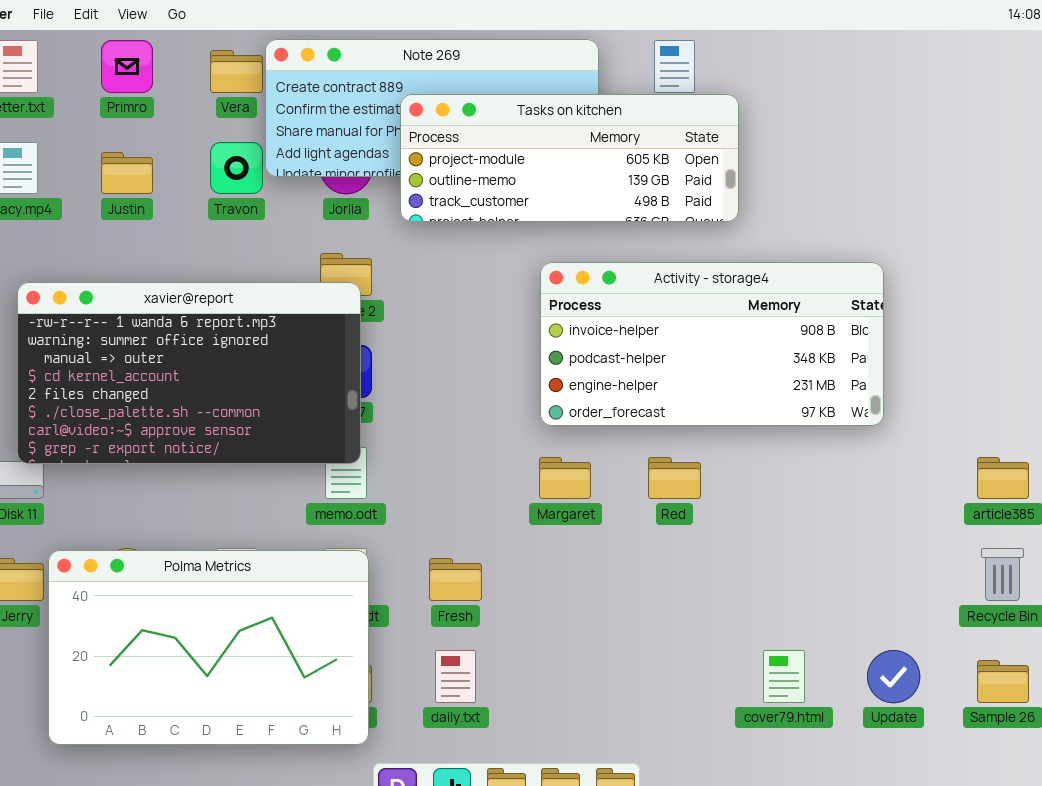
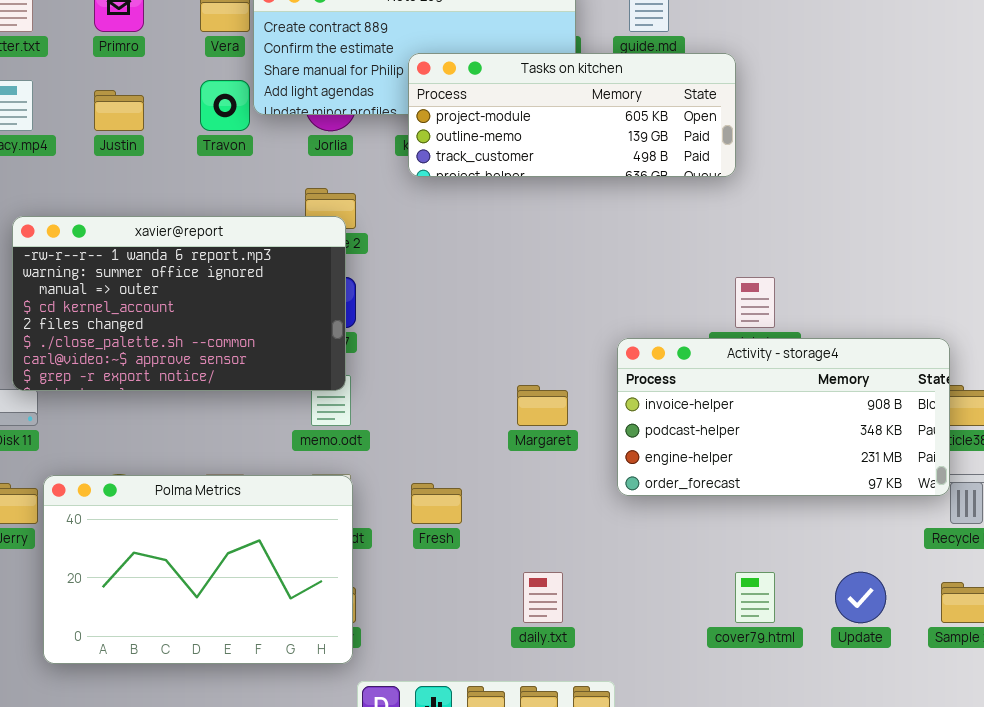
Tasks on kitchen: [400,94,739,222] -> [408,53,736,177], moved
Activity - storage4: [540,262,884,426] -> [617,338,950,496], moved
daily.txt: [435,650,476,703] -> [523,572,563,623], moved

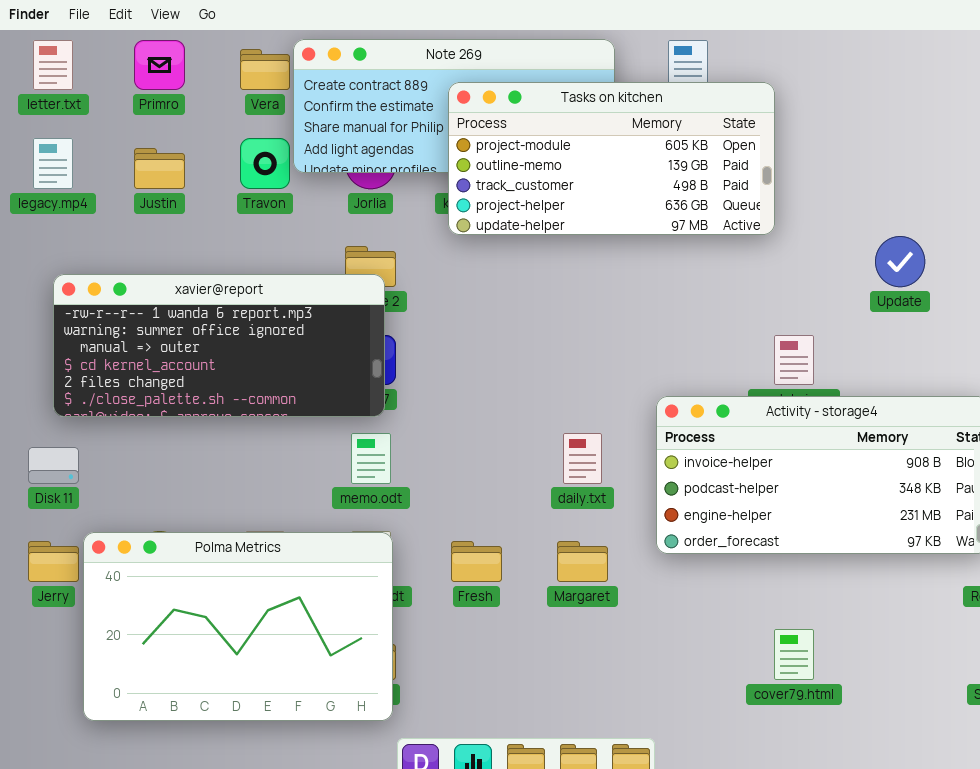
Tasks on kitchen: [408,53,736,177] -> [448,82,775,235], resized
xavier@report: [12,216,346,391] -> [53,274,385,417], resized
Margaret: [517,385,568,426] -> [557,541,608,582], moved
daily.txt: [523,572,563,623] -> [563,433,602,484], moved
Update: [835,572,886,623] -> [875,236,925,287], moved

